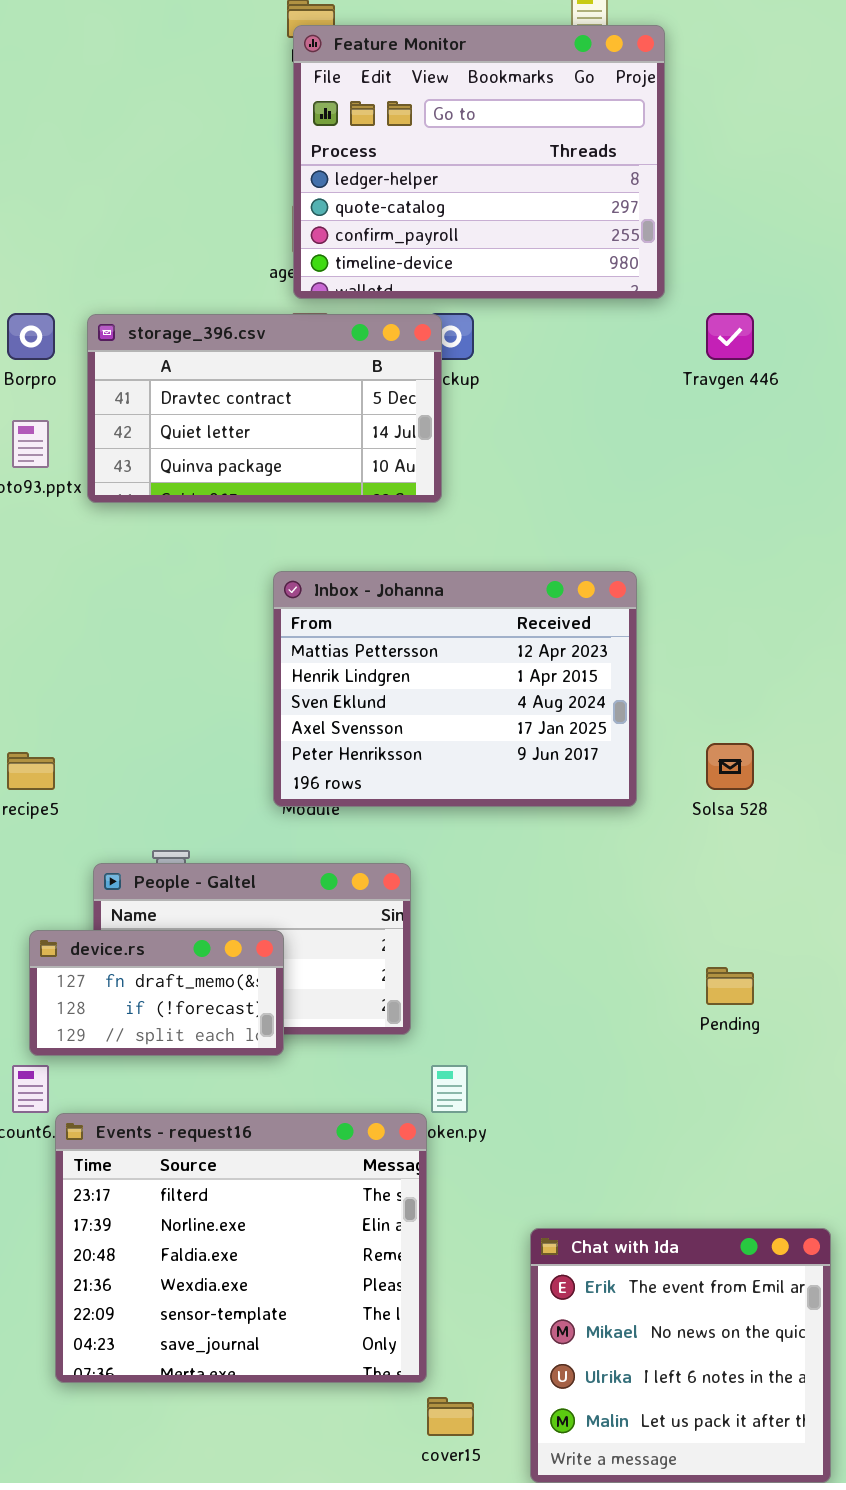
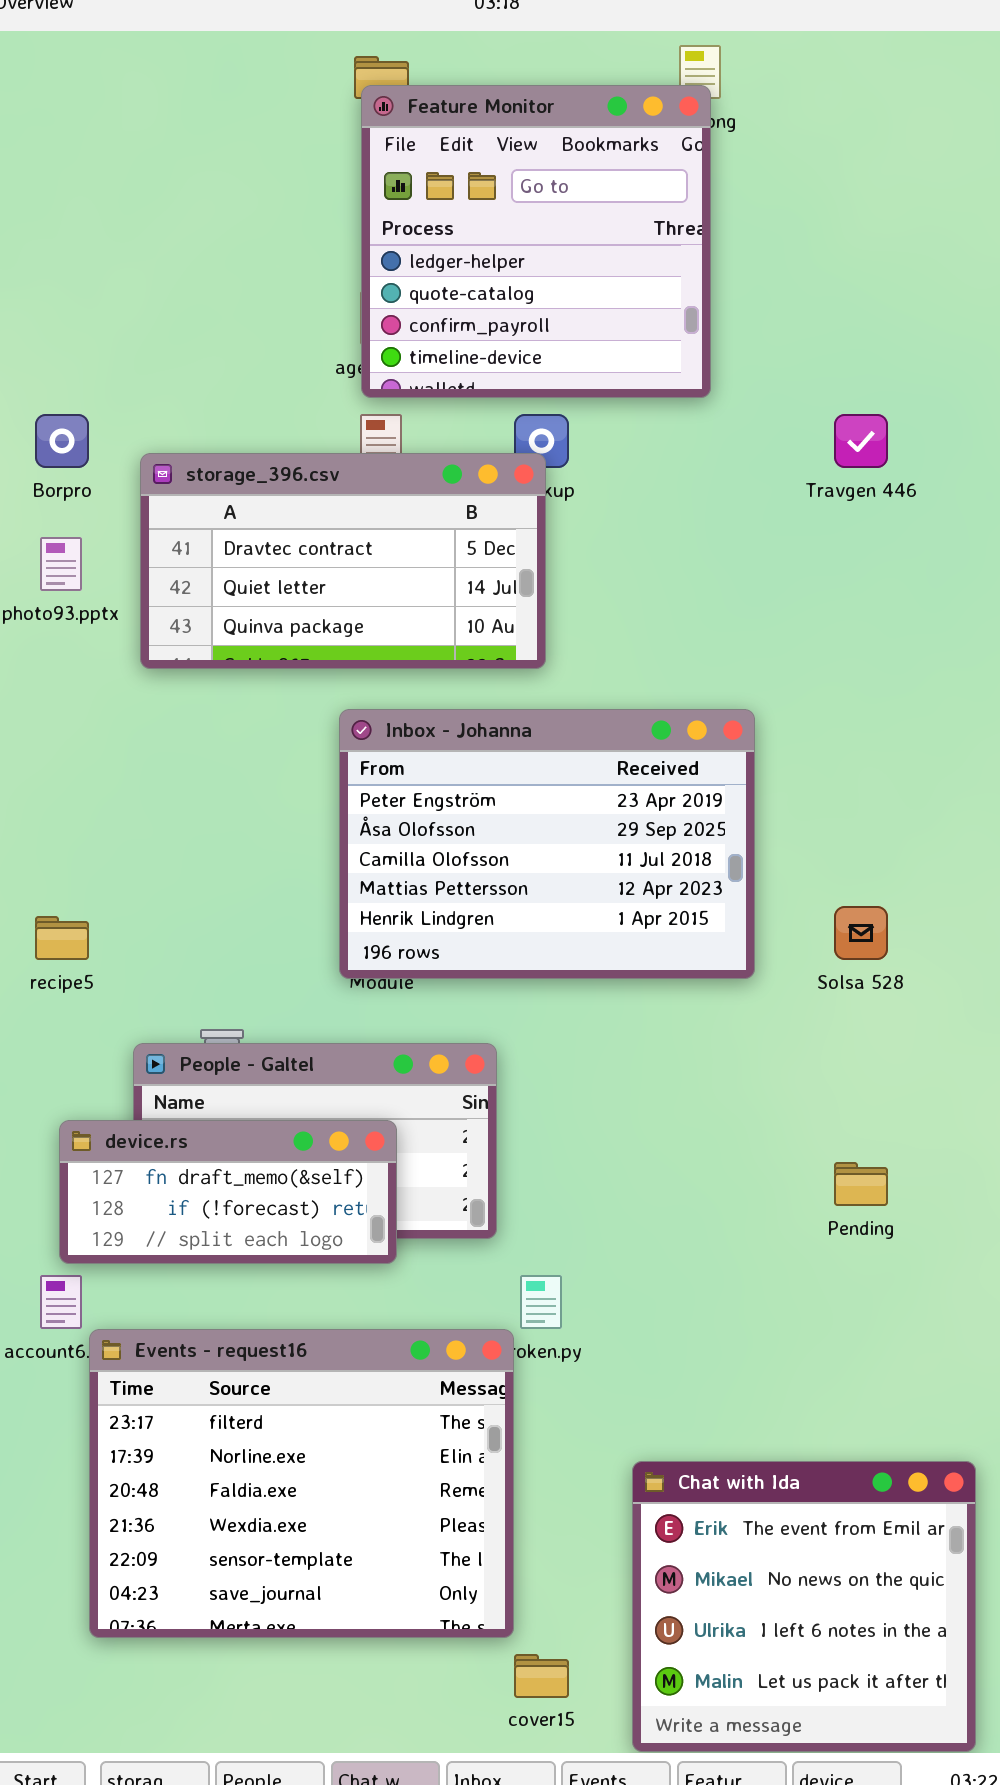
Feature Monitor: [293,25,665,299] -> [361,85,711,398], resized
storage_396.csv: [87,314,442,503] -> [140,453,546,669], moved
Inbox - Johanna: [273,571,637,807] -> [339,709,755,979], scrolled up 3 rows
device.rs: [29,930,284,1056] -> [59,1120,397,1264], resized

